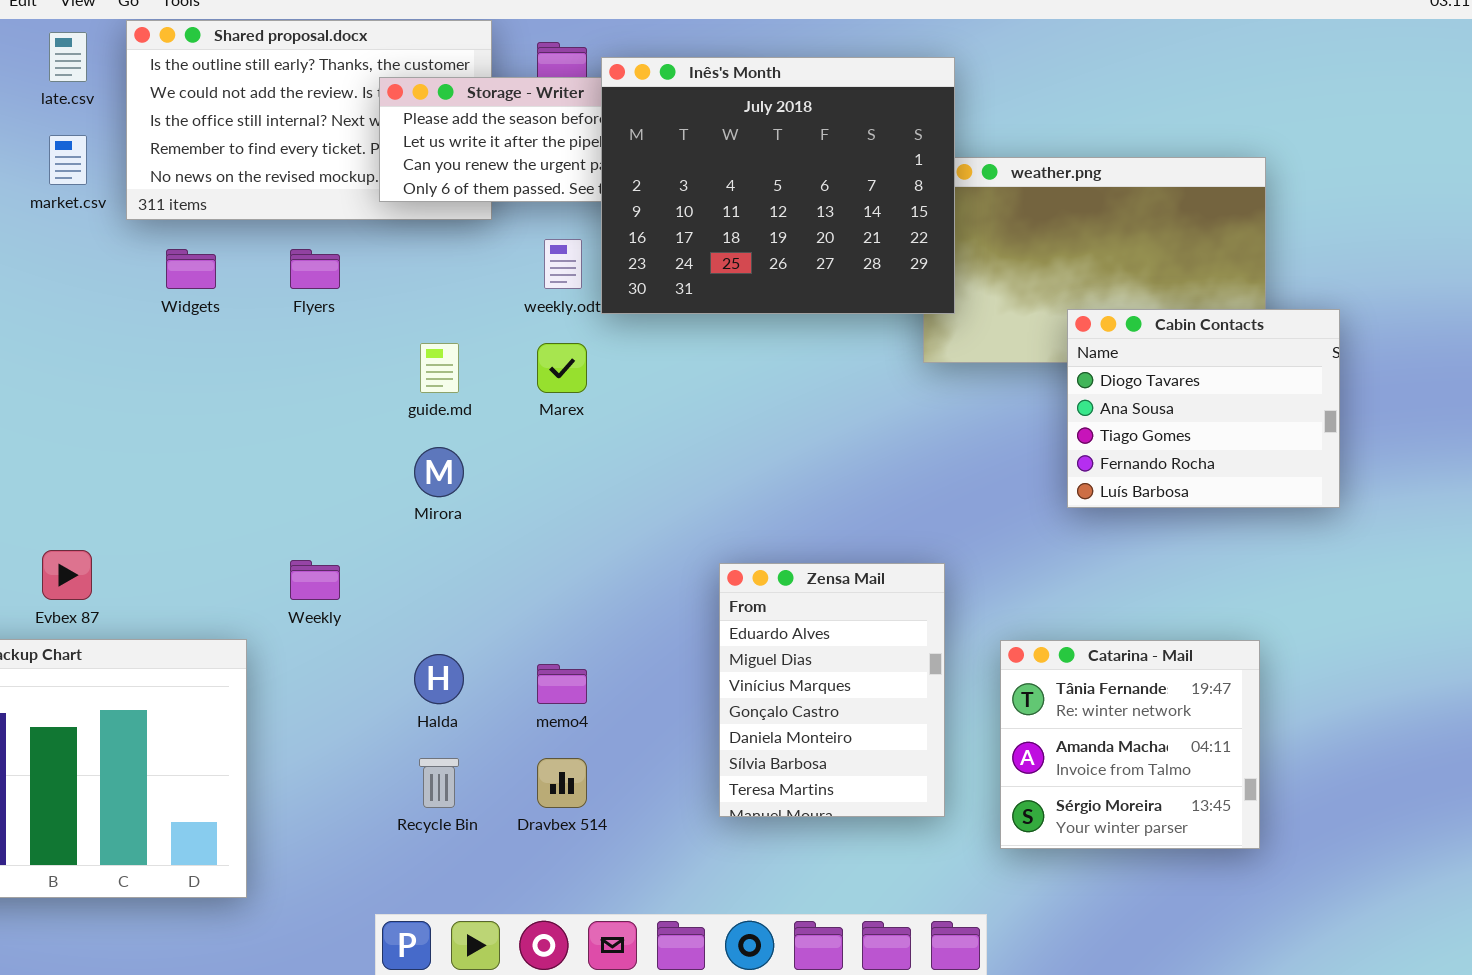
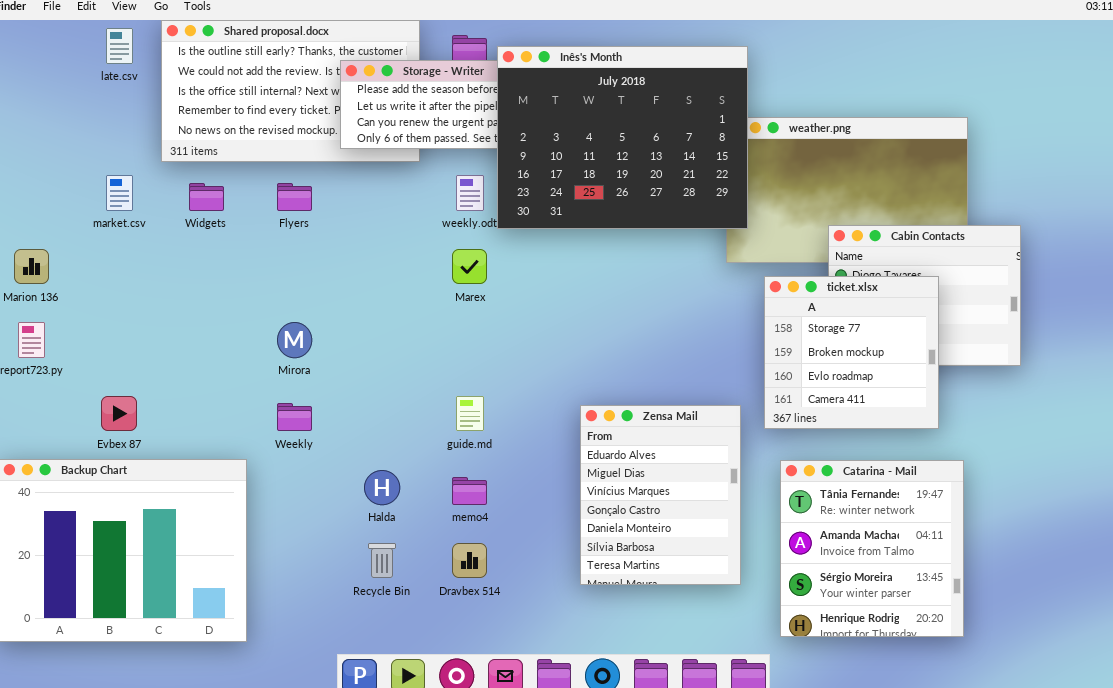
market.csv: [49,135,87,185] -> [106,175,133,211], moved
guide.md: [420,343,459,393] -> [456,396,484,431], moved
ticket.xlsx: none -> [764,276,939,429], opened
Mirora: [414,447,464,497] -> [277,322,312,358], moved
Catarina - Mail: [1000,640,1260,849] -> [780,460,964,637], resized

